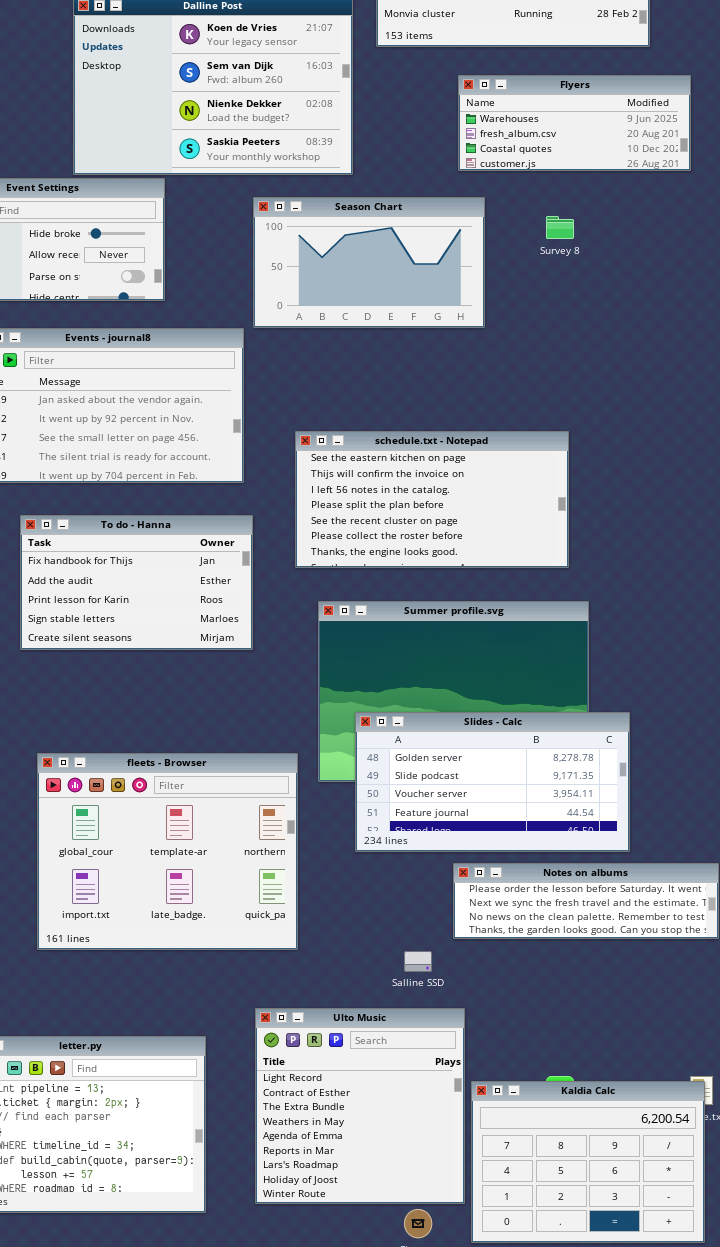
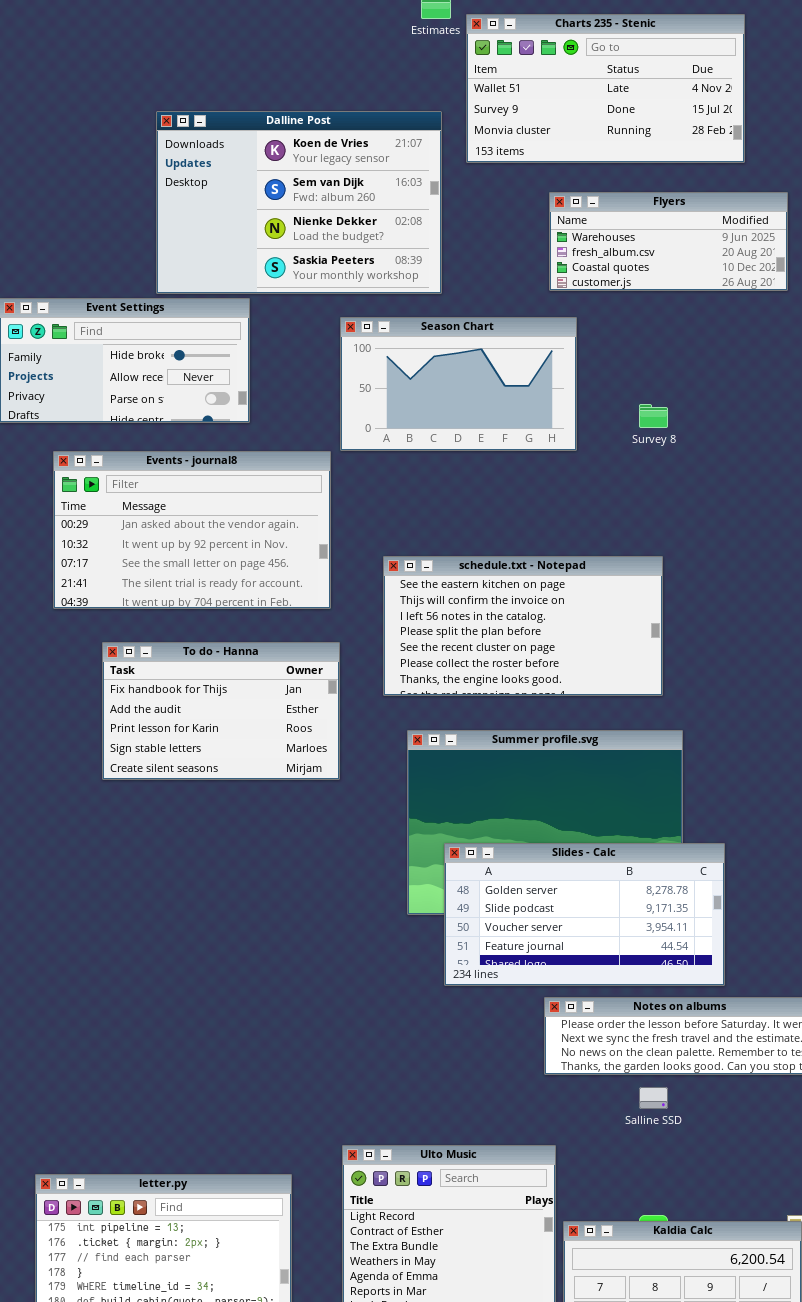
Survey 8: [546,216,574,239] -> [639,404,668,428], moved
fleets - Browser: [37,753,298,950] -> none, closed
Salline SSD: [404,951,432,972] -> [639,1087,668,1109], moved

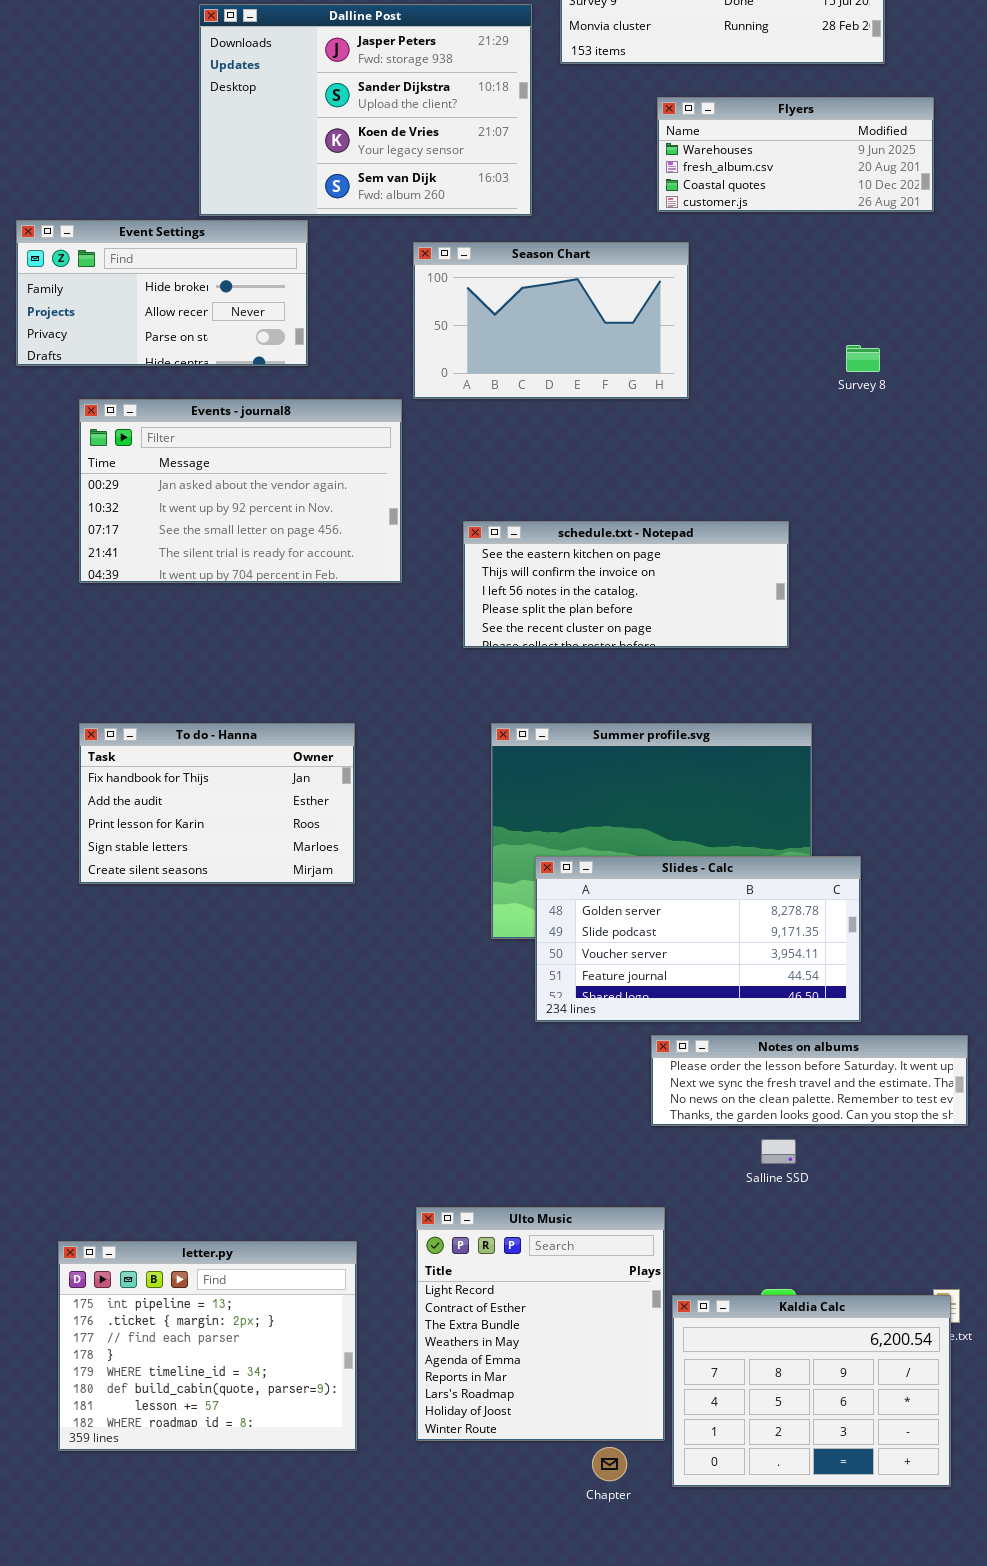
Dalline Post: [156,111,442,294] -> [199,4,532,216], scrolled up 2 rows
Survey 8: [639,404,668,428] -> [846,345,880,372], moved
schedule.txt - Notepad: [383,556,663,696] -> [463,521,789,648], resized
To do - Hanna: [102,642,340,780] -> [79,723,355,884], moved

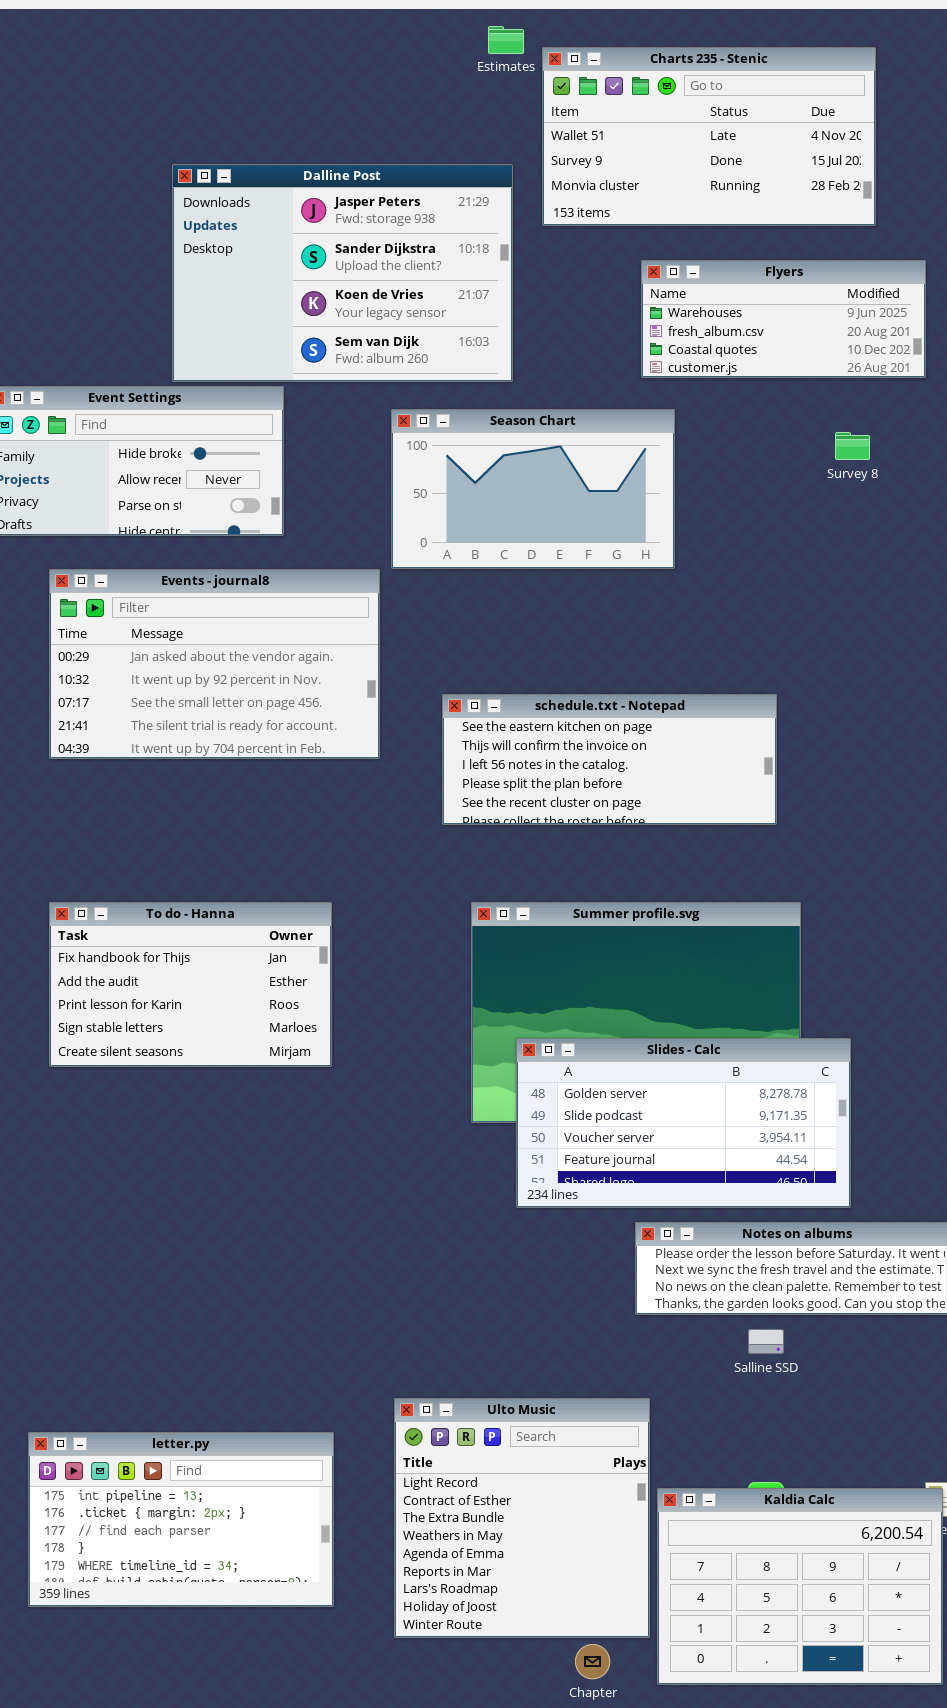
Survey 8: [846,345,880,372] -> [835,432,870,460], moved
letter.py: [58,1241,357,1451] -> [28,1432,334,1607], resized

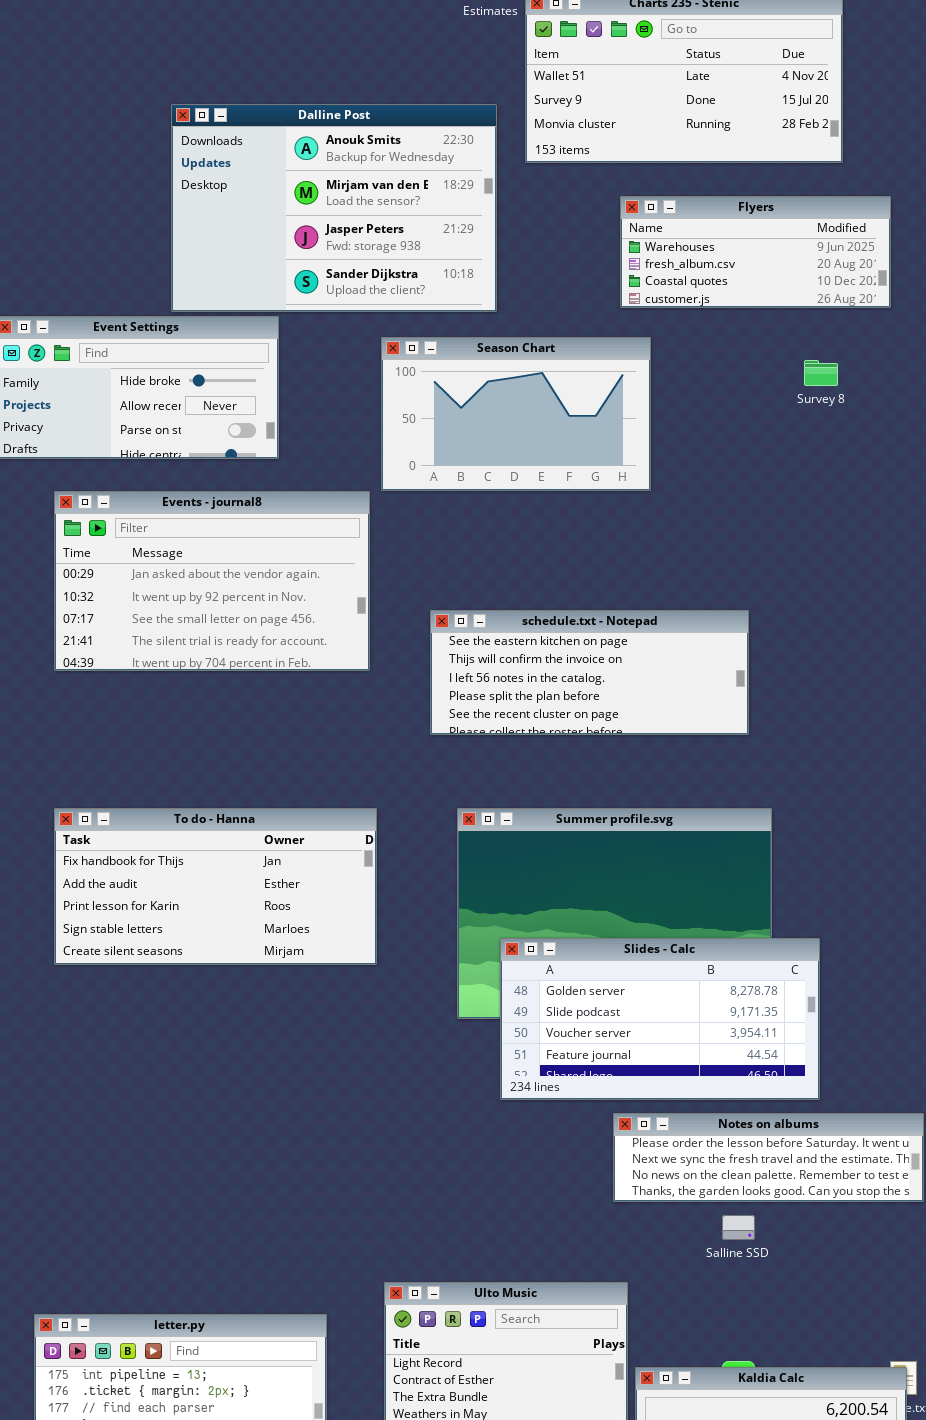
Dalline Post: [172,164,513,382] -> [171,104,497,312], scrolled up 2 rows
To do - Hanna: [49,902,332,1067] -> [54,808,377,965], resized

